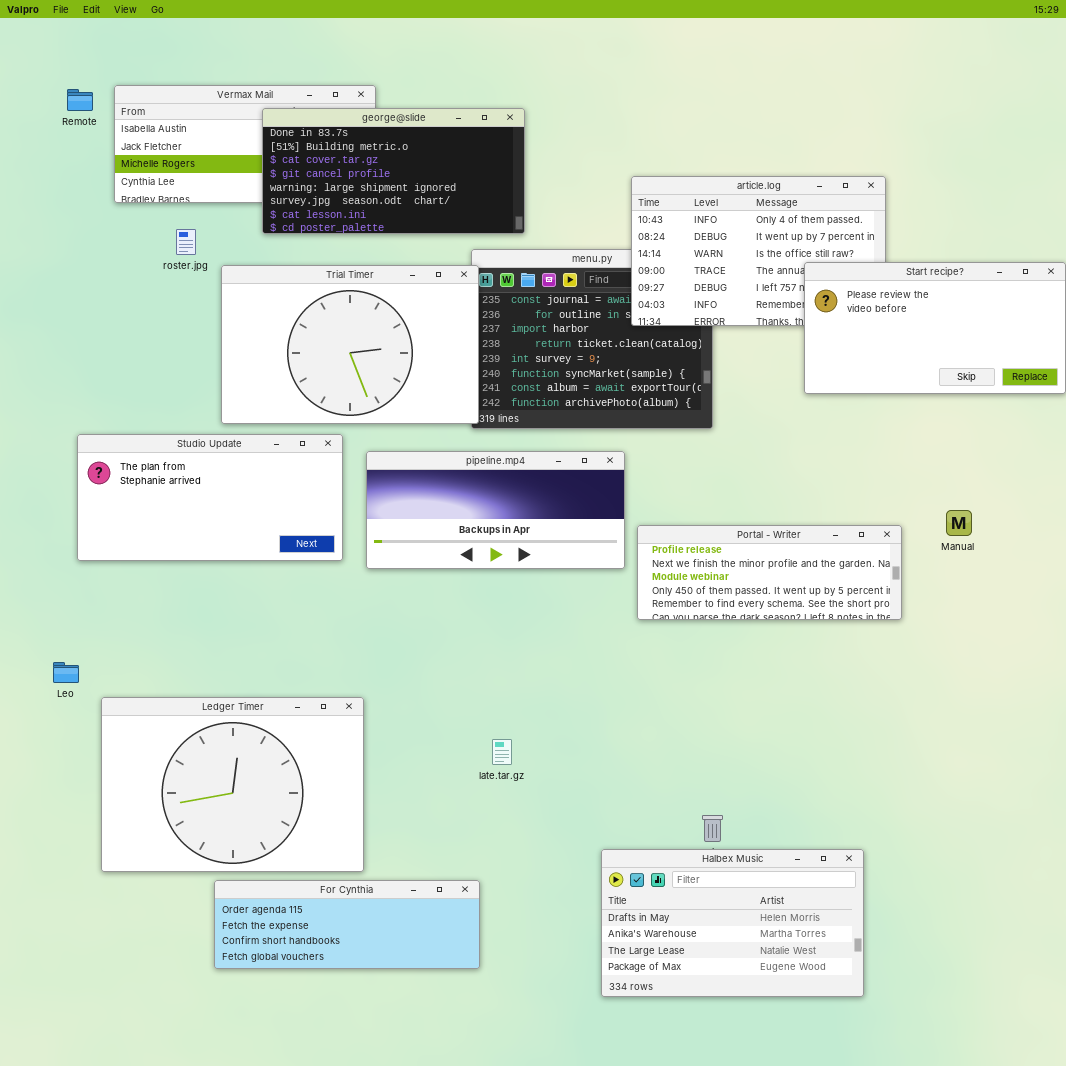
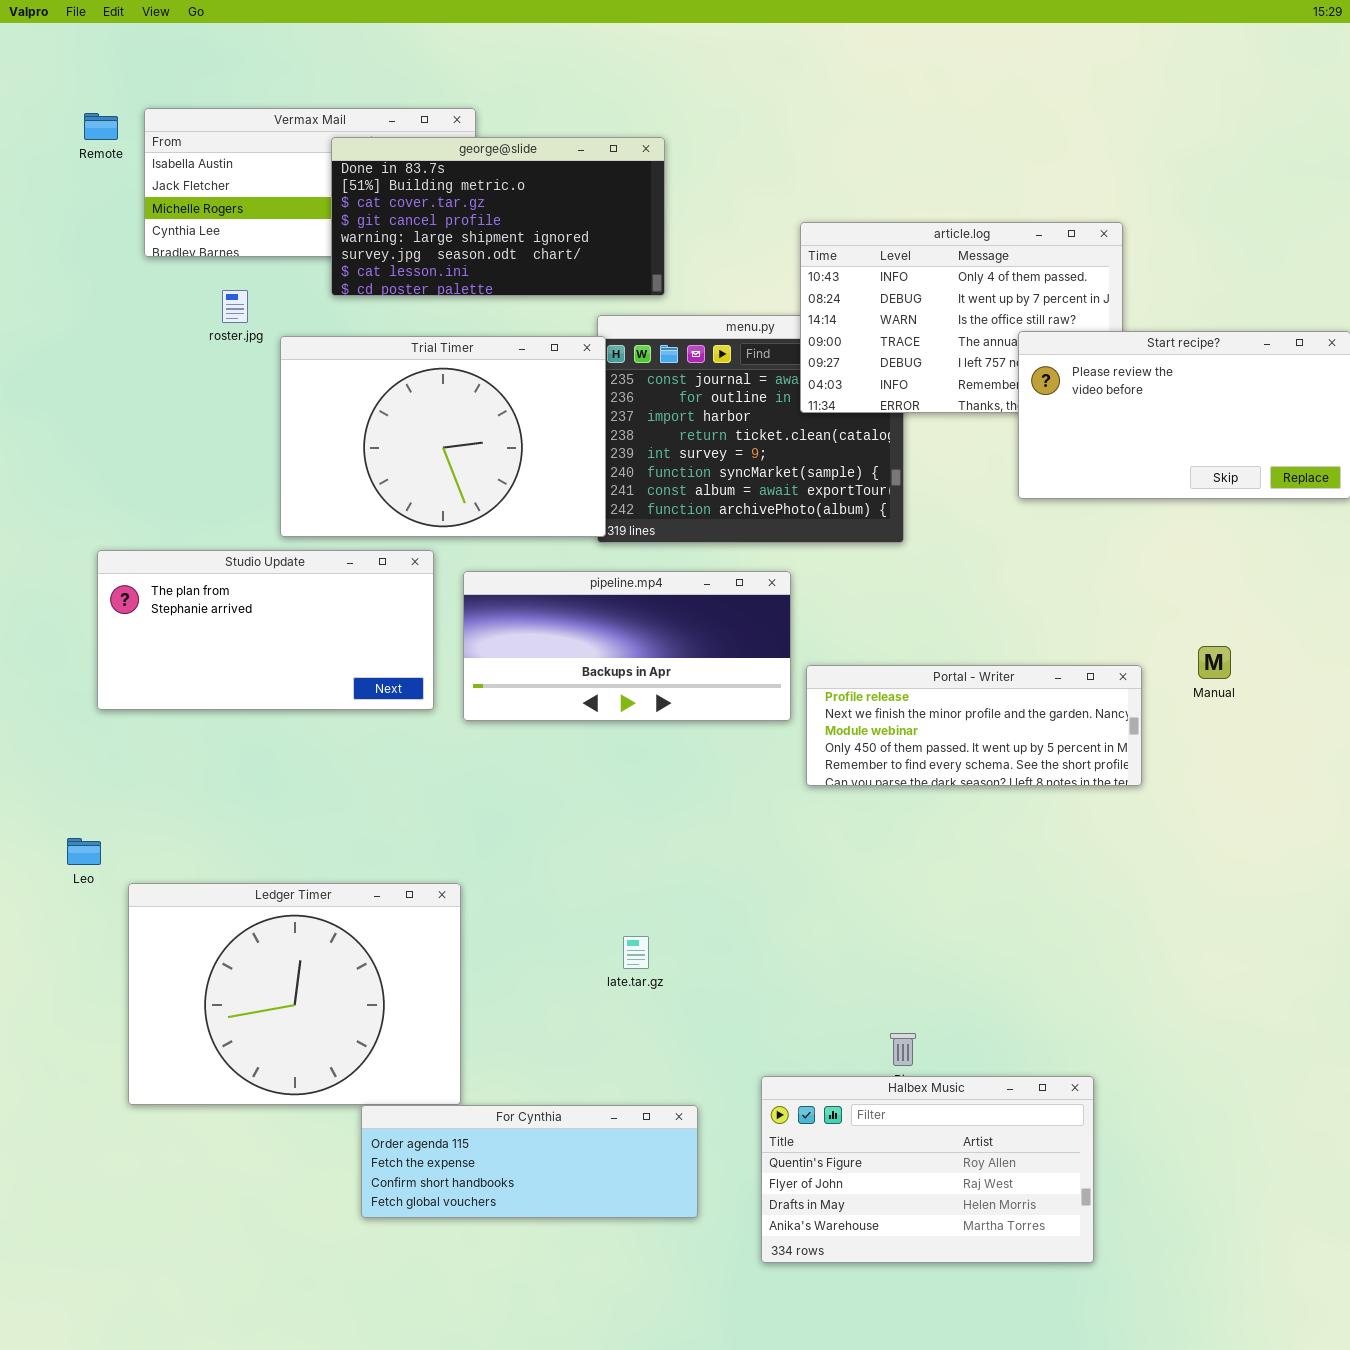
Halbex Music: [601,849,864,997] -> [761,1076,1094,1263], scrolled up 2 rows
For Cynthia: [214,880,480,969] -> [361,1105,698,1218], moved

